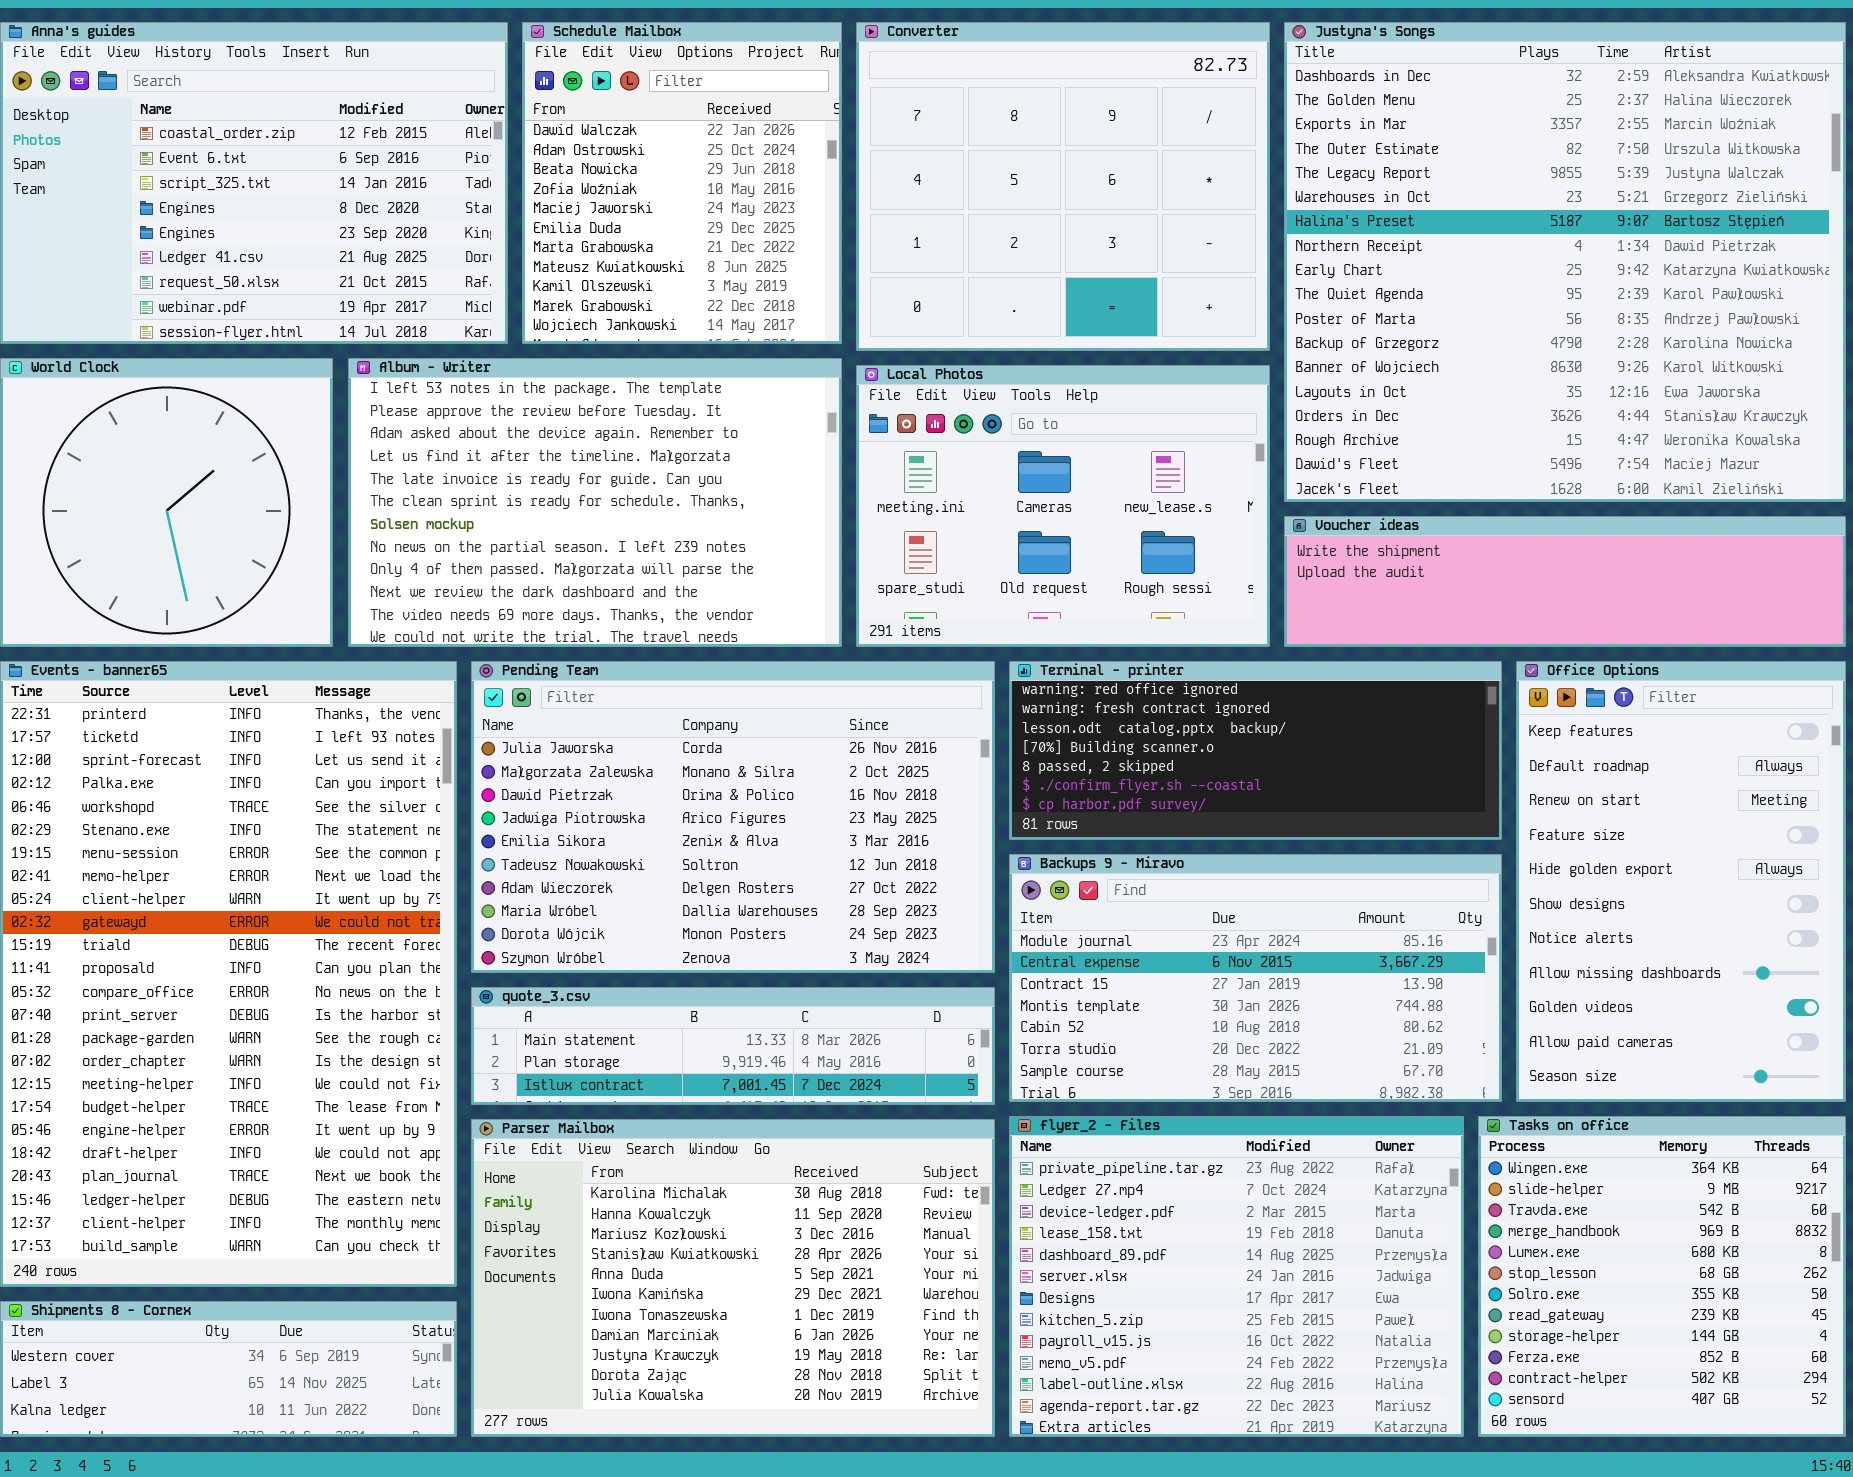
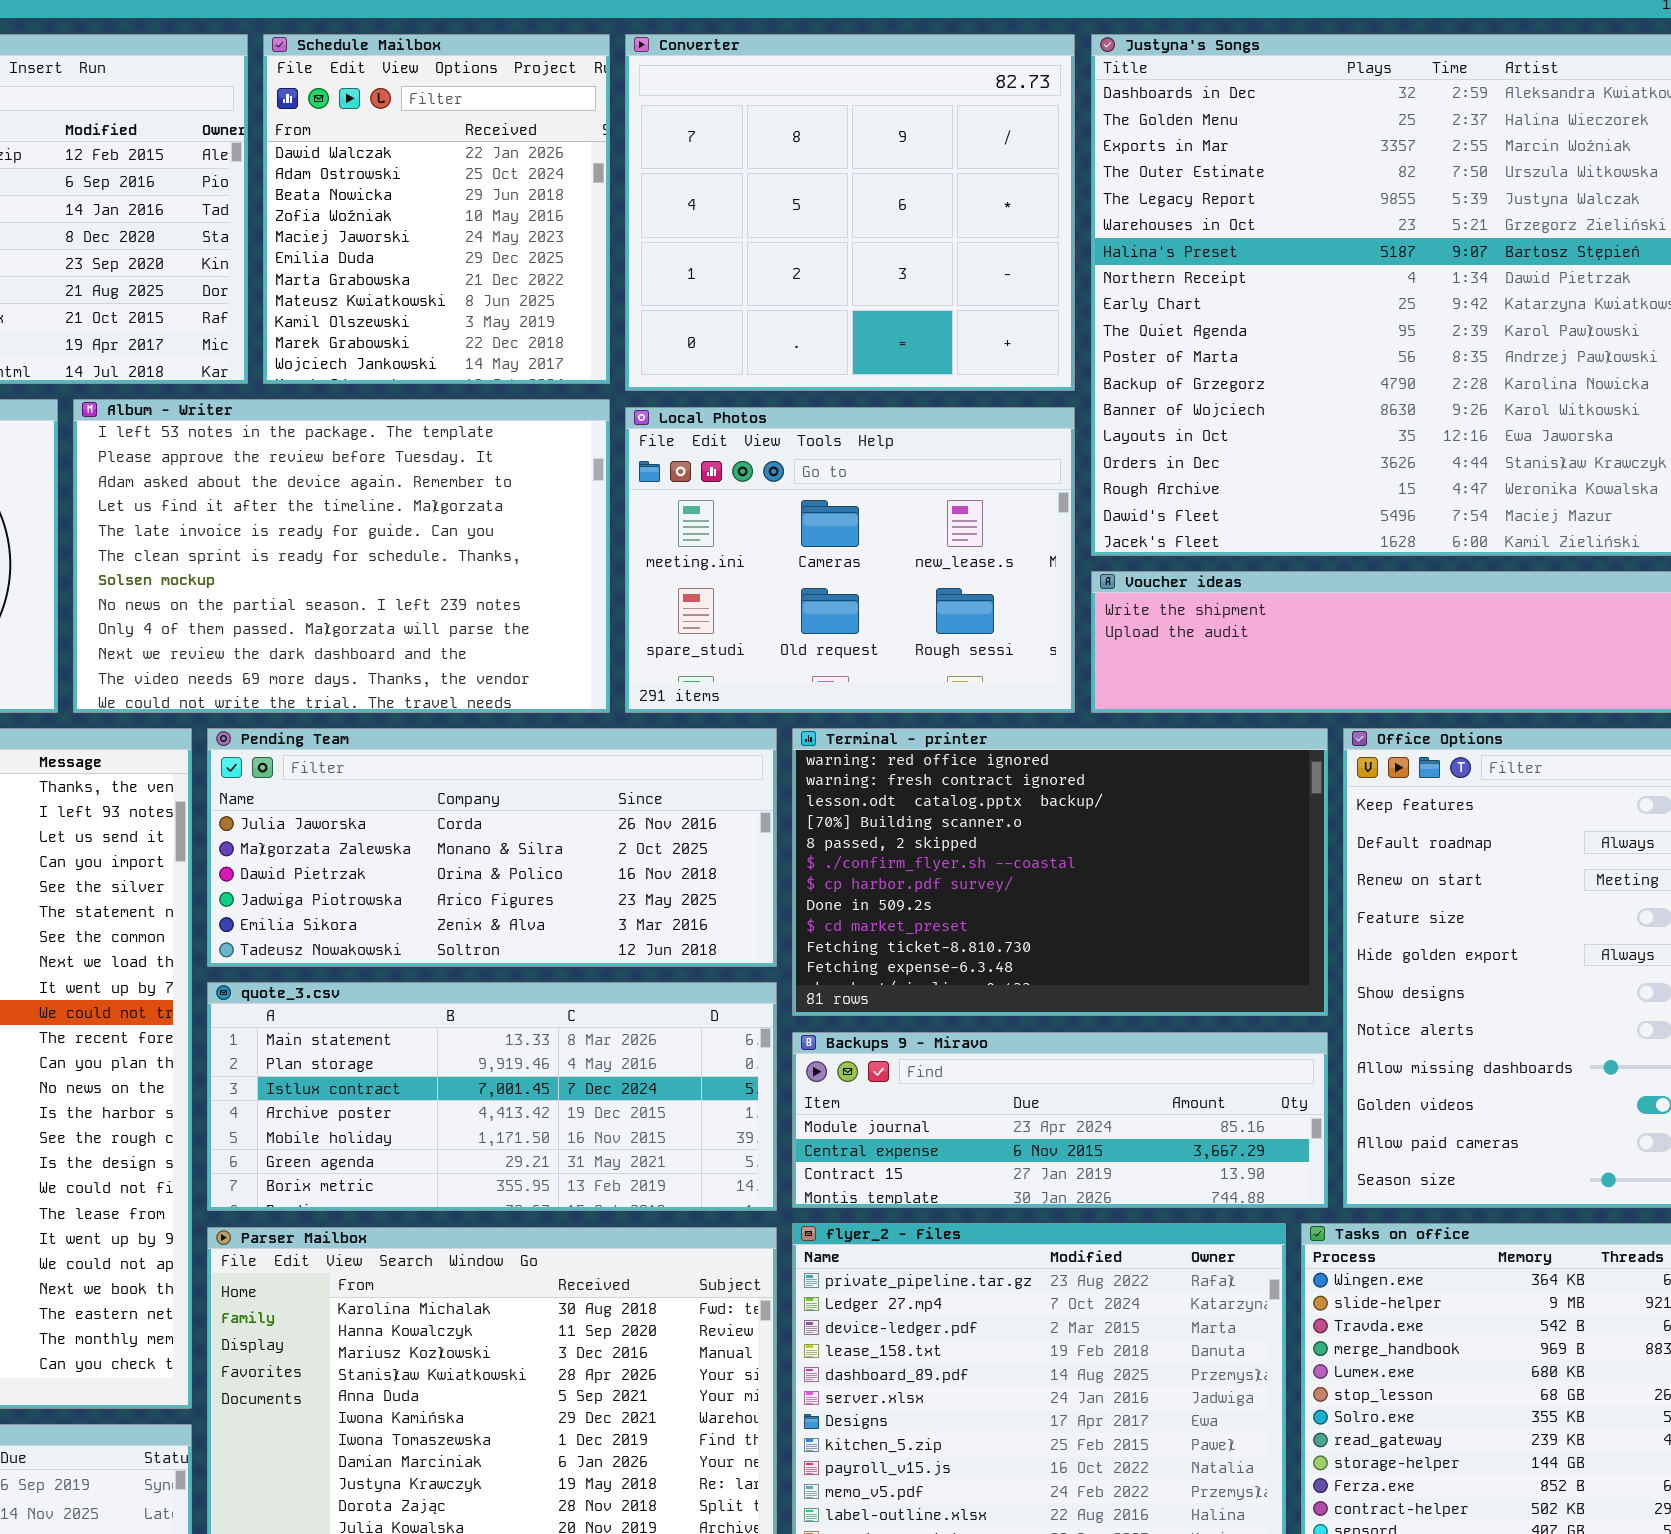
Pending Team: [471,661,995,973] -> [207,728,777,967], resized
Terminal - printer: [1009,661,1502,840] -> [792,728,1328,1016], resized
Backups 9 - Miravo: [1009,854,1502,1102] -> [792,1032,1328,1208], resized
quote_3.csv: [471,987,995,1105] -> [207,982,777,1211], resized

